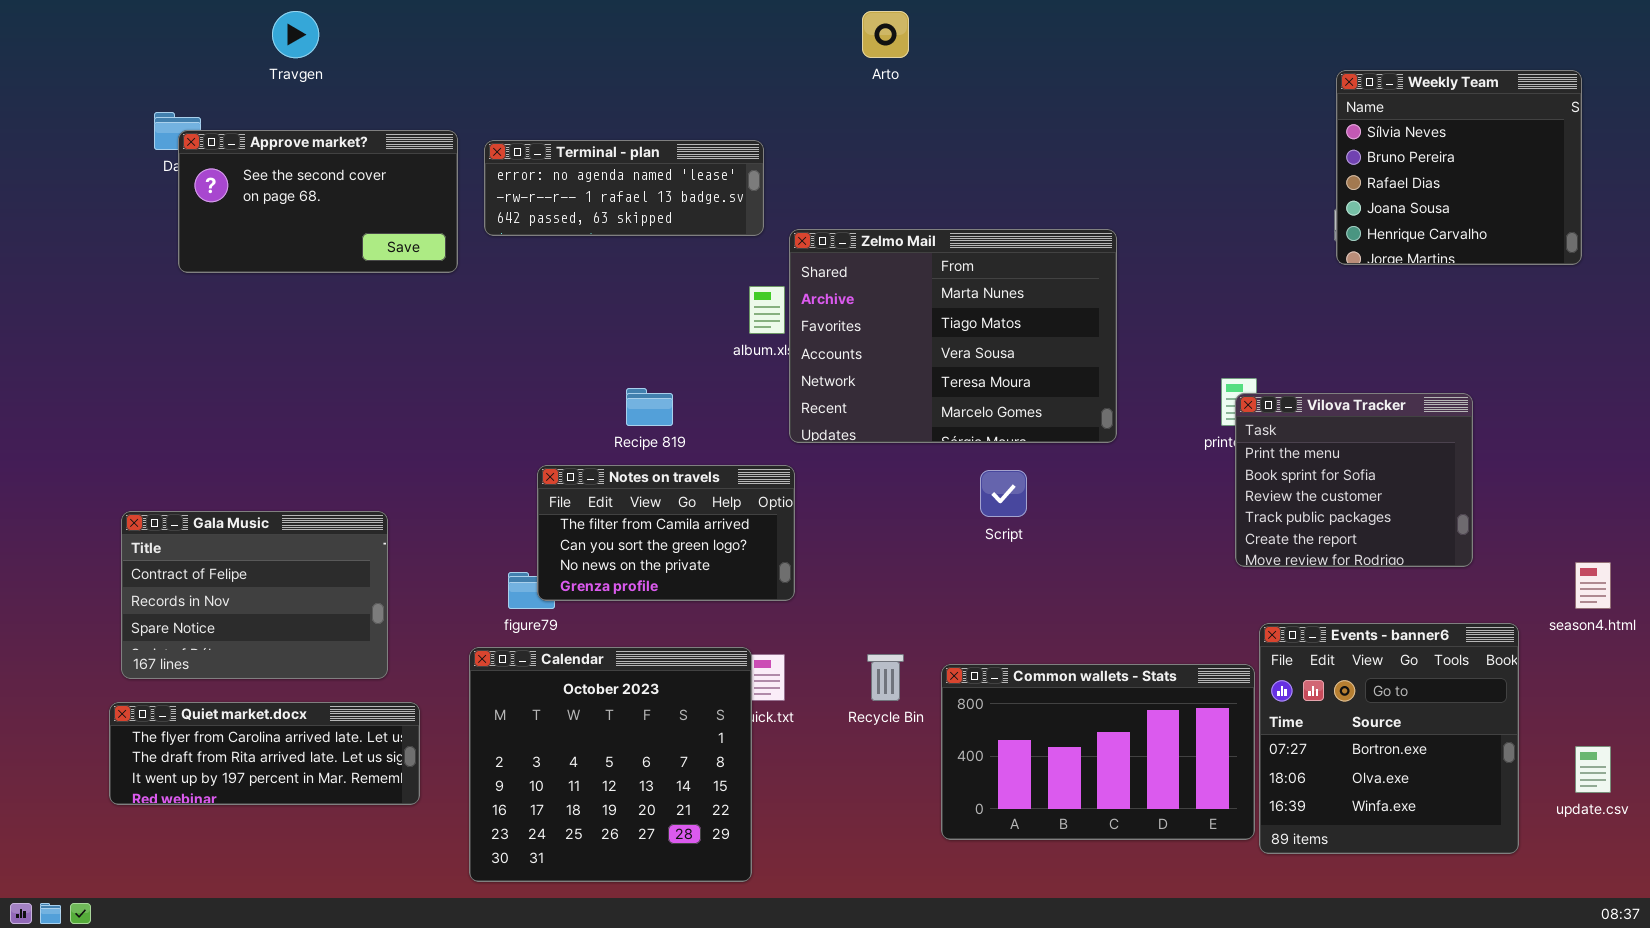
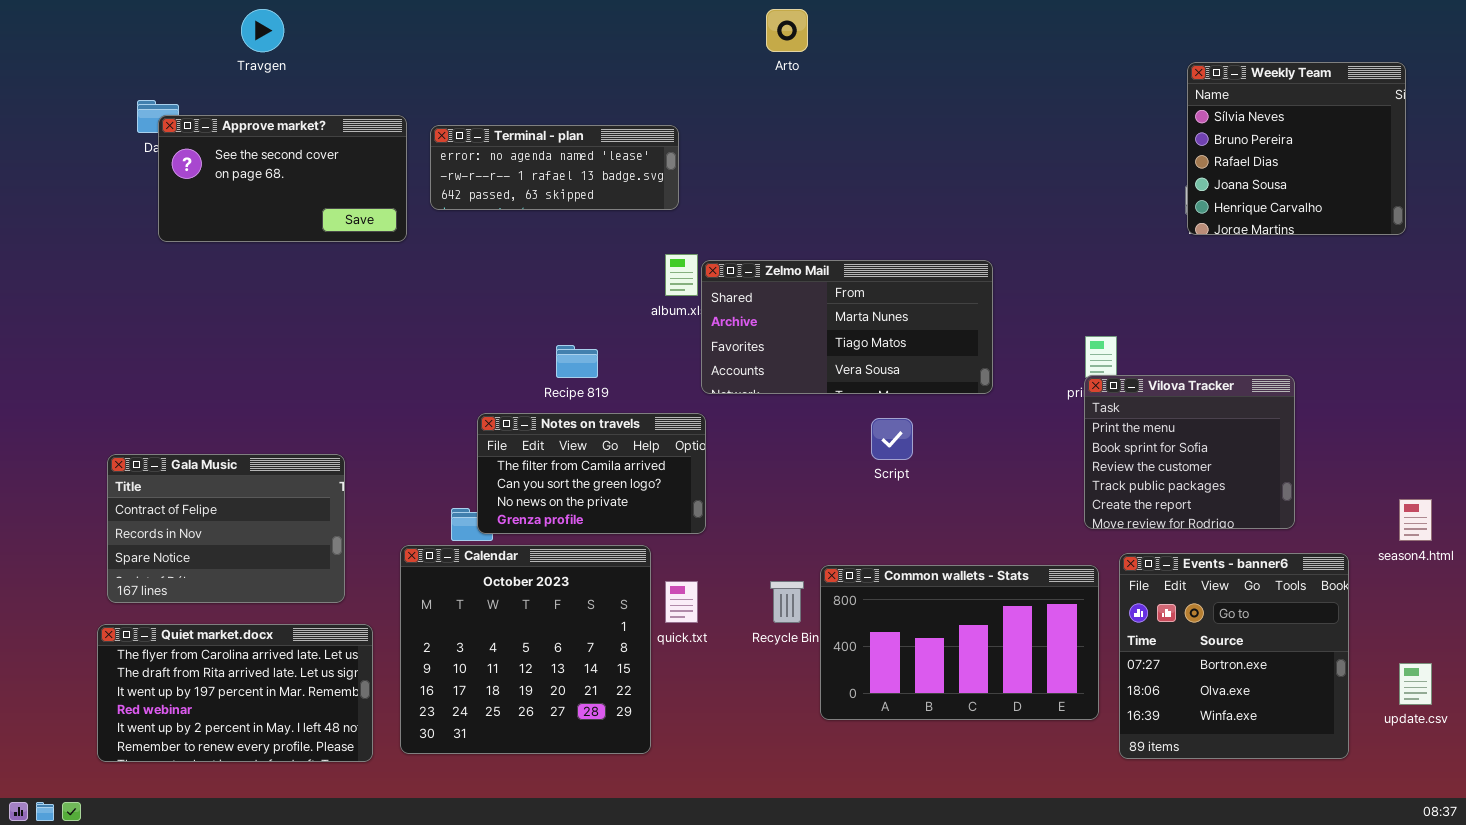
Zelmo Mail: [789,229,1117,443] -> [701,260,993,394], resized
Vilova Tracker: [1235,393,1473,567] -> [1084,375,1295,529], moved
Calendar: [469,647,752,882] -> [400,545,651,754], moved
Common wallets - Stats: [941,664,1255,840] -> [820,565,1099,720], moved
Quiet market.docx: [109,702,420,805] -> [97,624,373,762], resized

